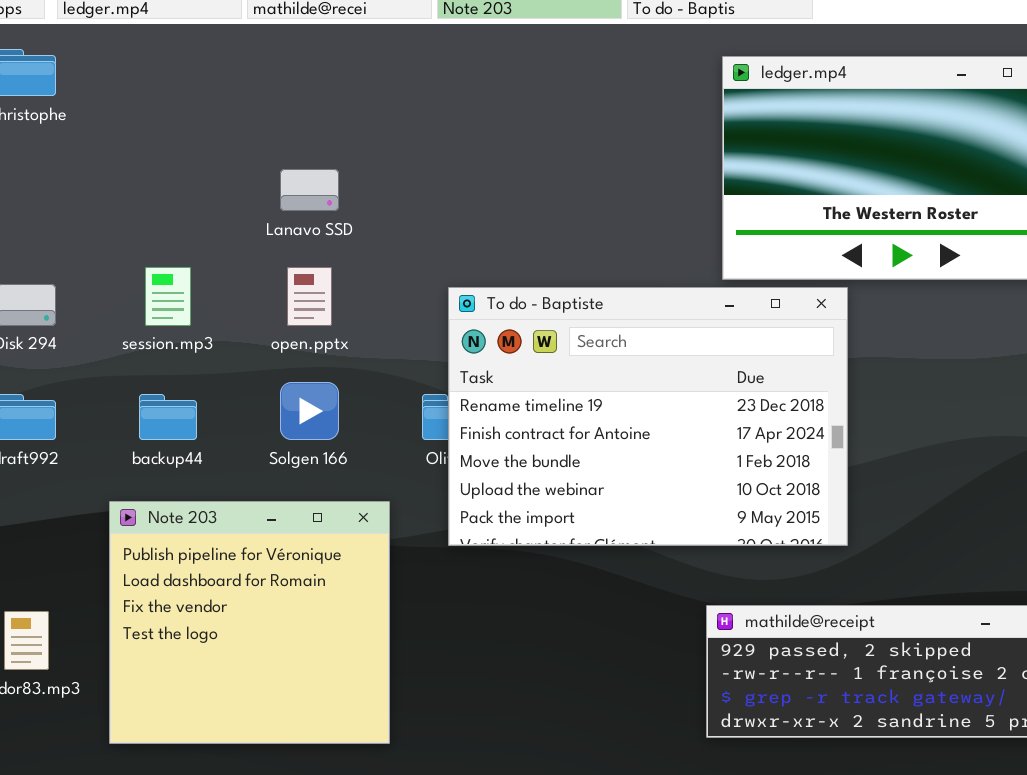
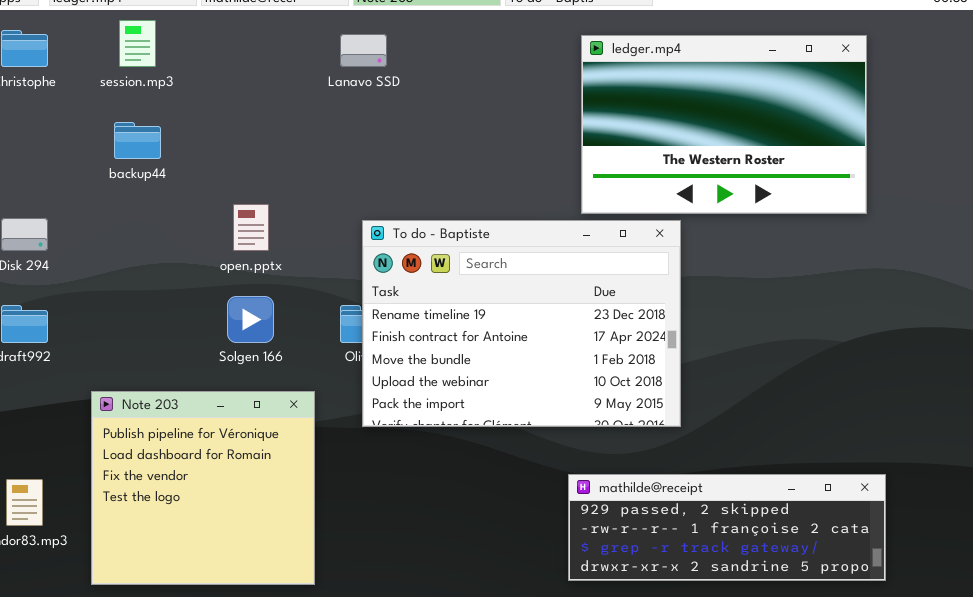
Lanavo SSD: [280,169,339,211] -> [340,34,387,67], moved
session.mp3: [145,267,191,326] -> [119,20,156,67], moved
backup44: [139,394,197,440] -> [114,122,161,159], moved

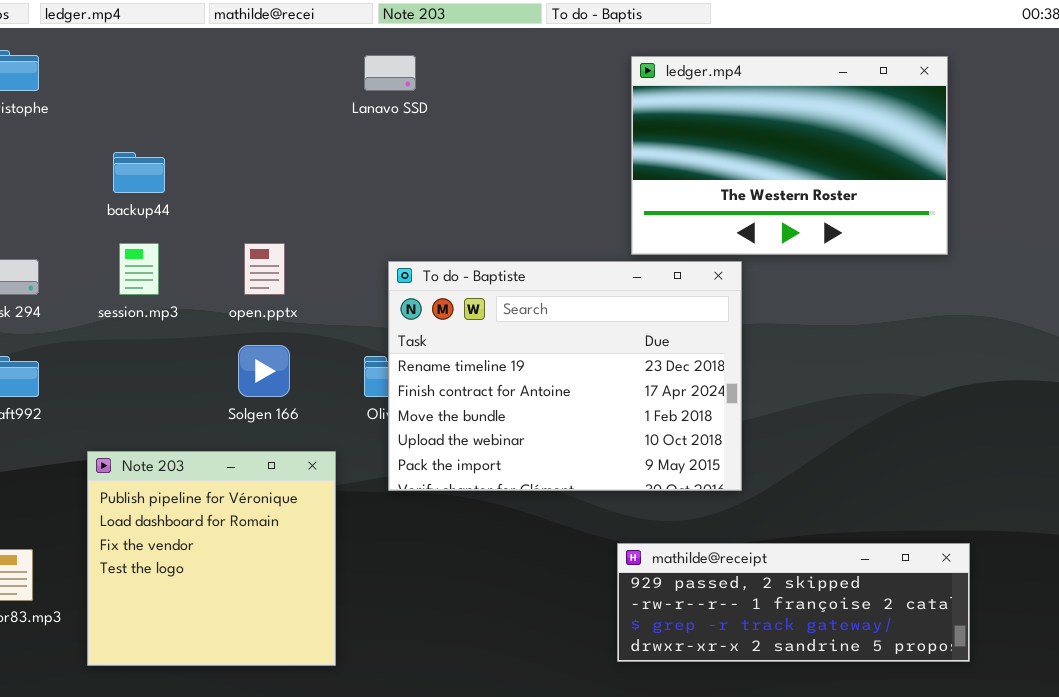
session.mp3: [119,20,156,67] -> [119,243,159,295], moved

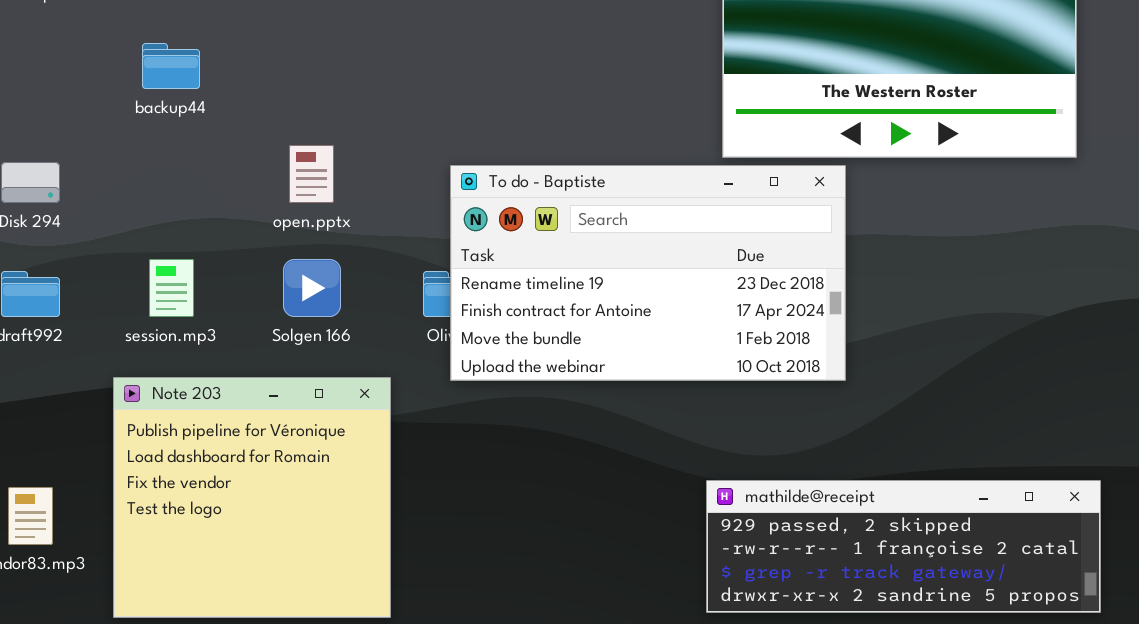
session.mp3: [119,243,159,295] -> [149,259,194,317], moved
To do - Baptiste: [388,261,742,491] -> [450,165,846,381], resized

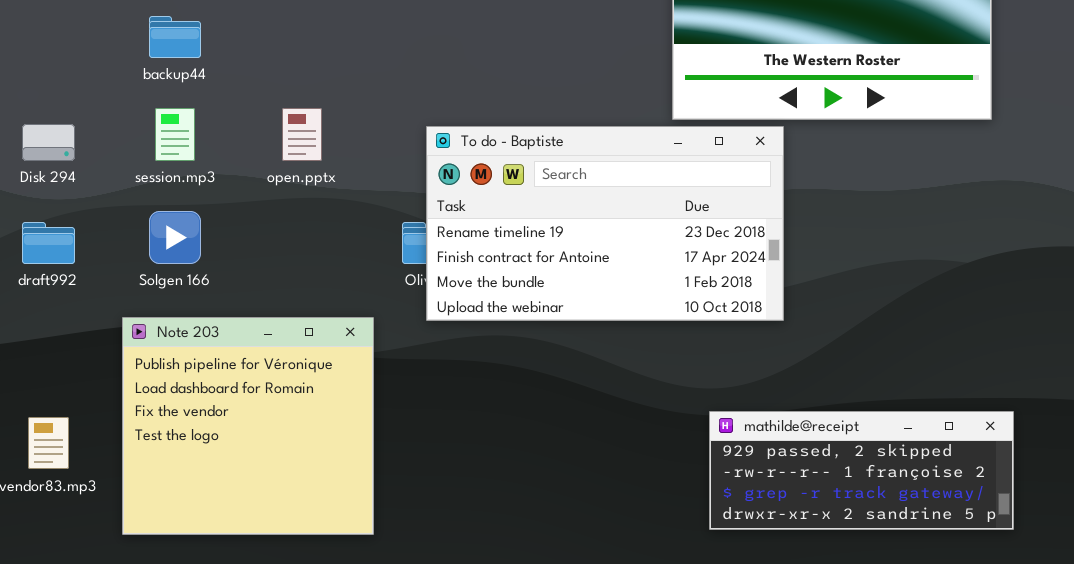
session.mp3: [149,259,194,317] -> [155,108,195,161], moved
Solgen 166: [283,259,341,317] -> [149,211,201,264], moved
mathilde@receipt: [706,480,1101,613] -> [709,411,1014,530], resized

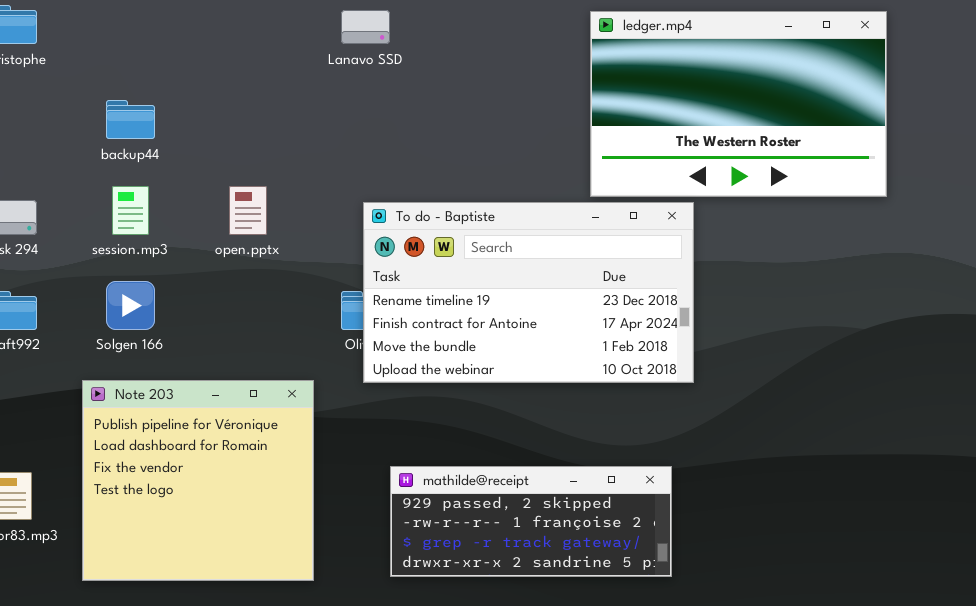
mathilde@receipt: [709,411,1014,530] -> [390,466,672,577], moved

